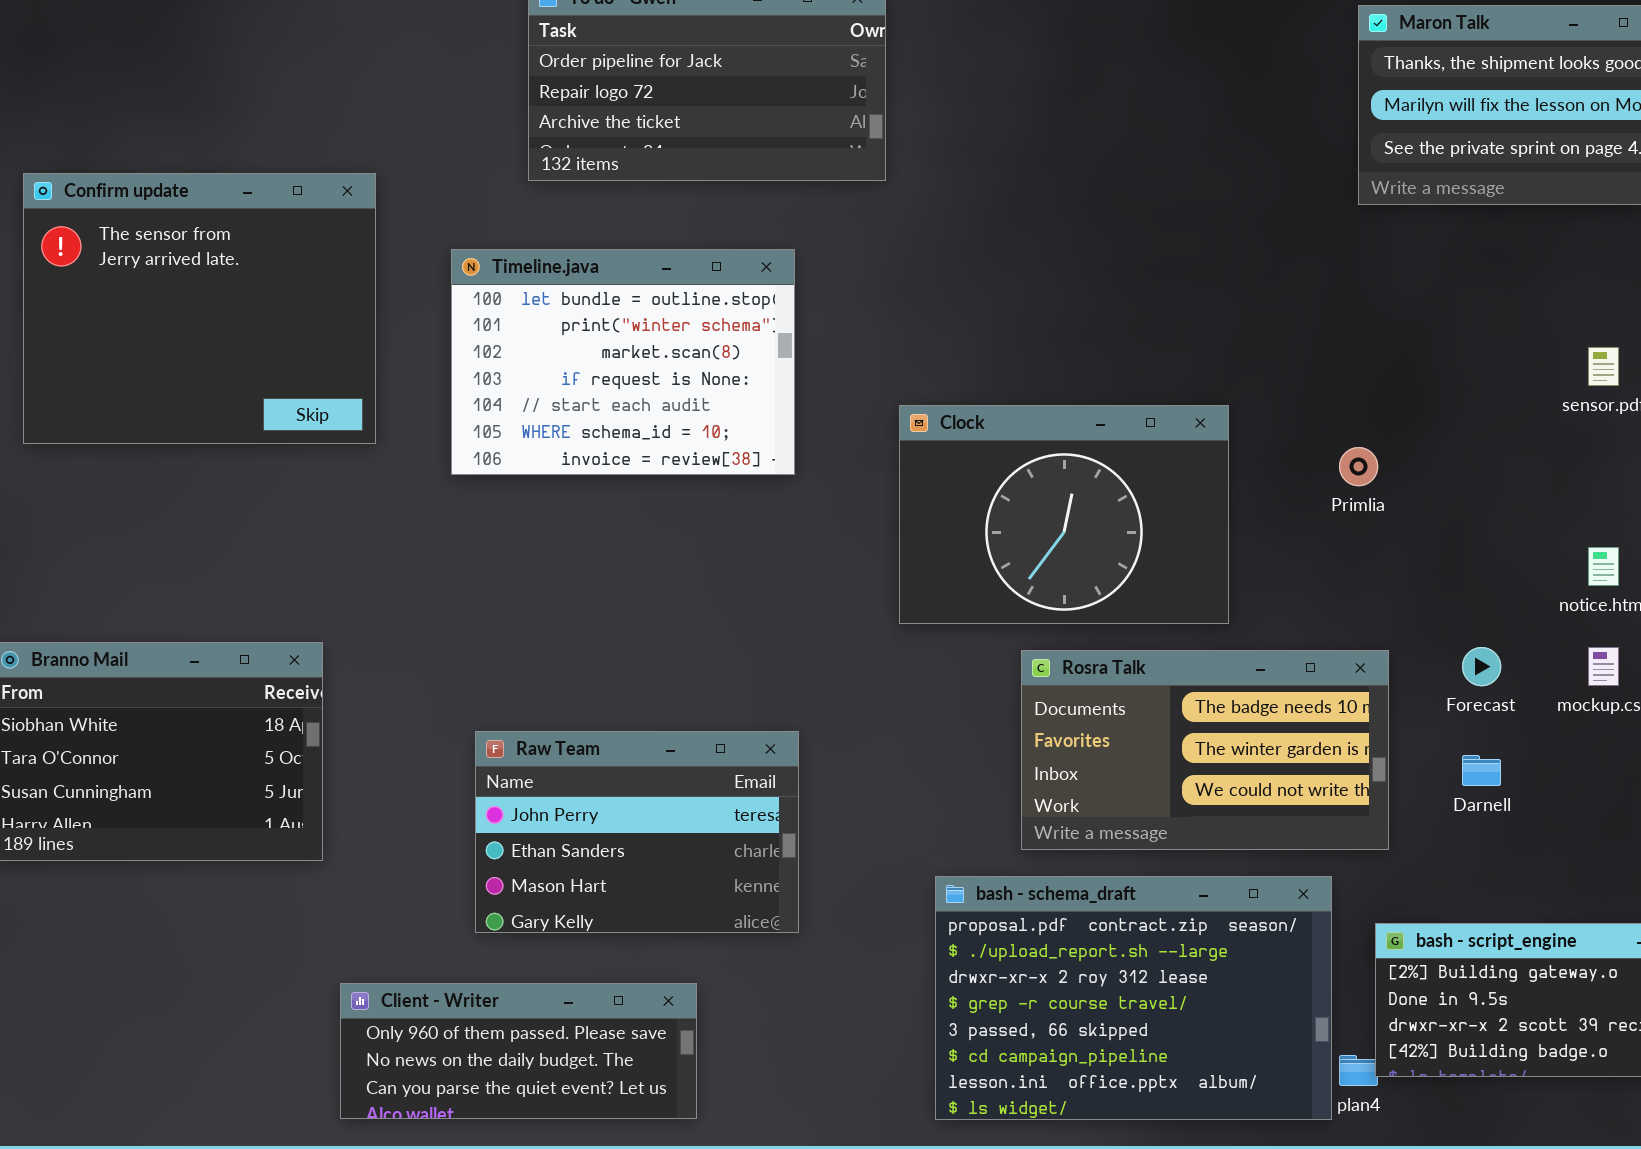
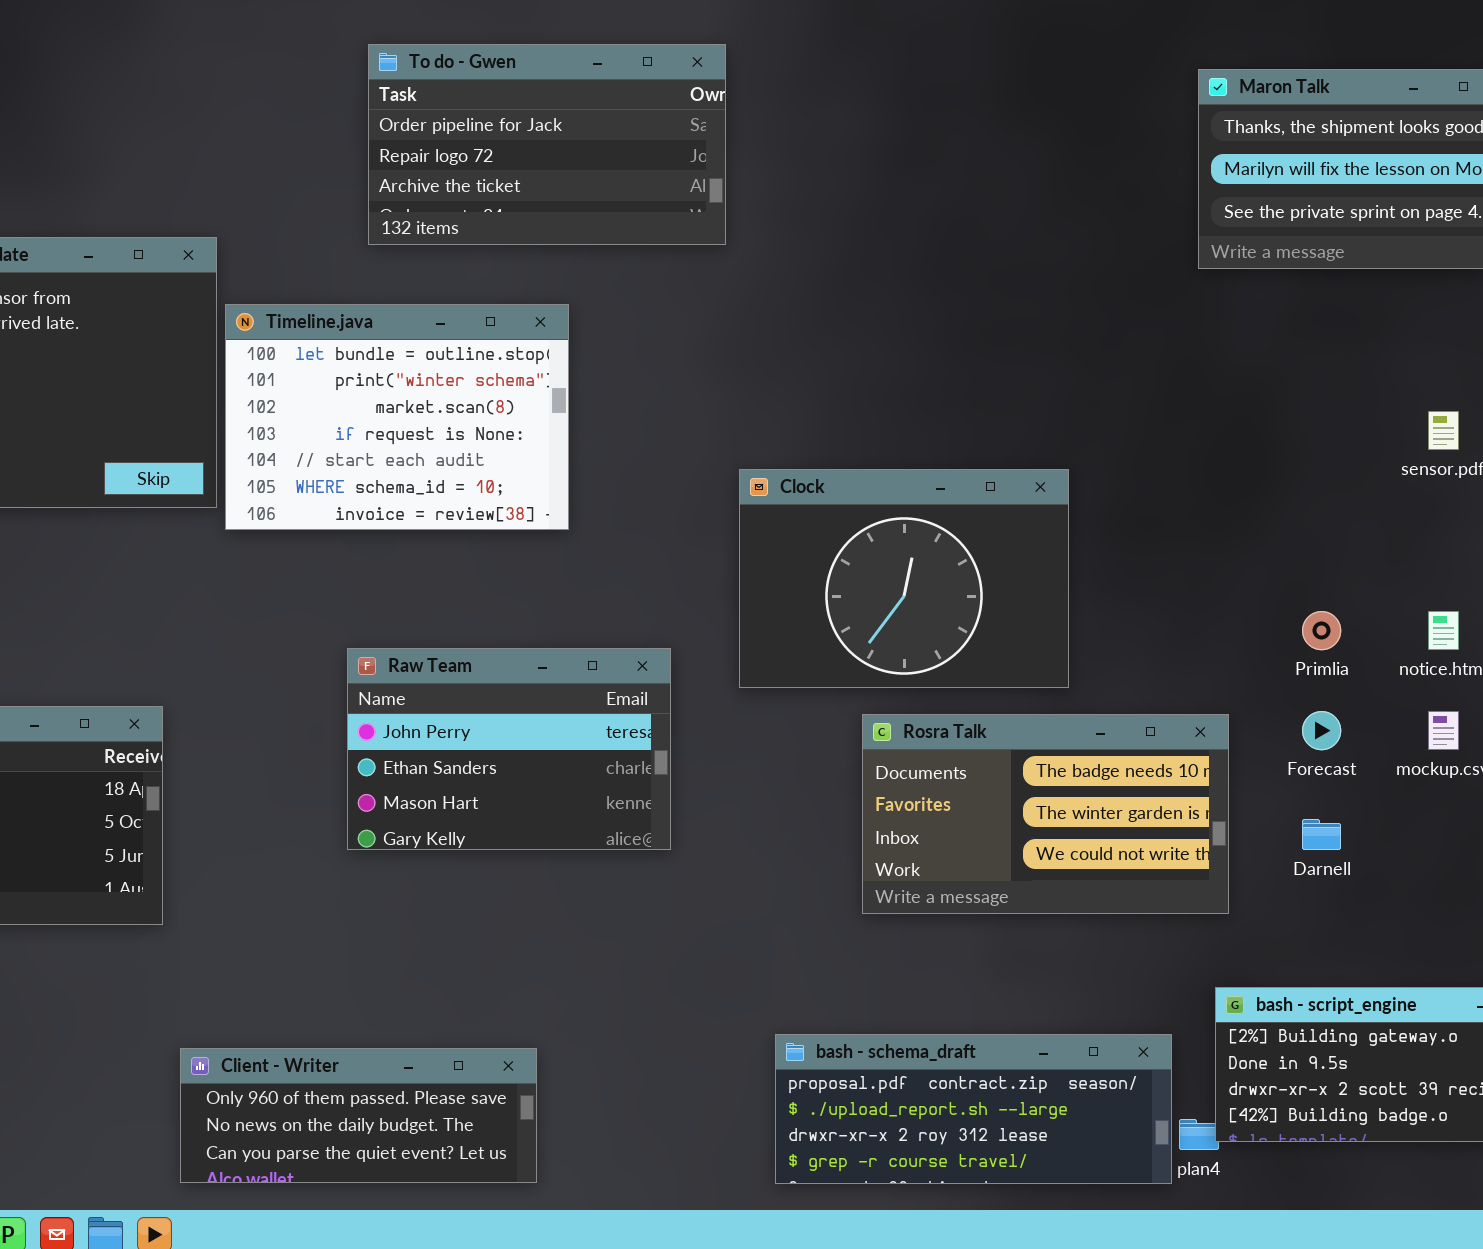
Timeline.java: [451,249,795,475] -> [225,304,569,530], moved
Primlia: [1339,447,1378,486] -> [1302,611,1341,650], moved
Raw Team: [475,731,799,933] -> [347,648,671,850], moved
bash - schema_draft: [935,876,1332,1120] -> [775,1034,1172,1184], resized

